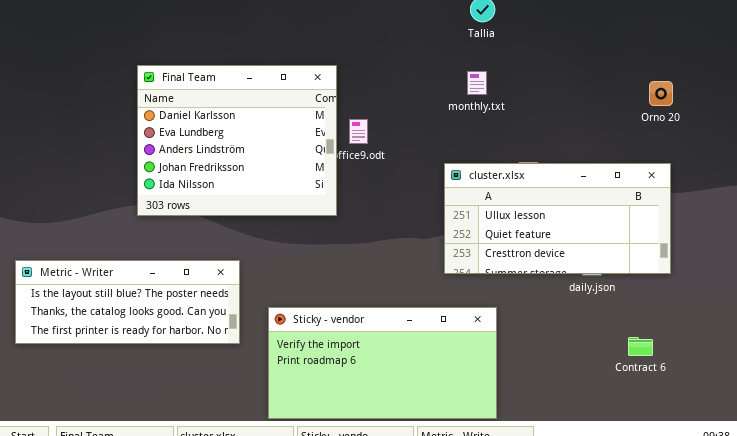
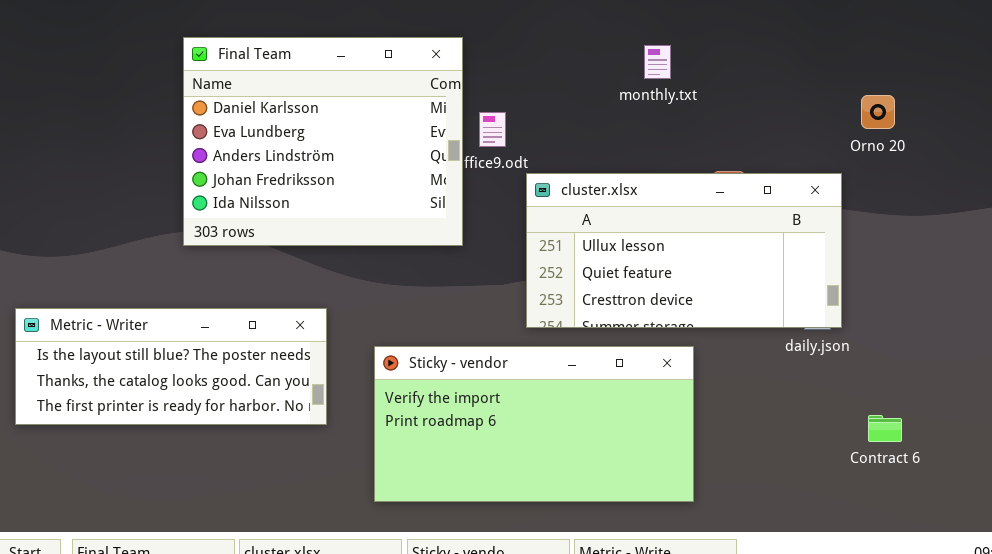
Orno 20: [649,81,673,106] -> [861,95,895,129], moved
cluster.xlsx: [444,163,671,274] -> [526,173,842,328], moved
Sticky - vendor: [268,307,497,419] -> [374,346,694,502], moved

